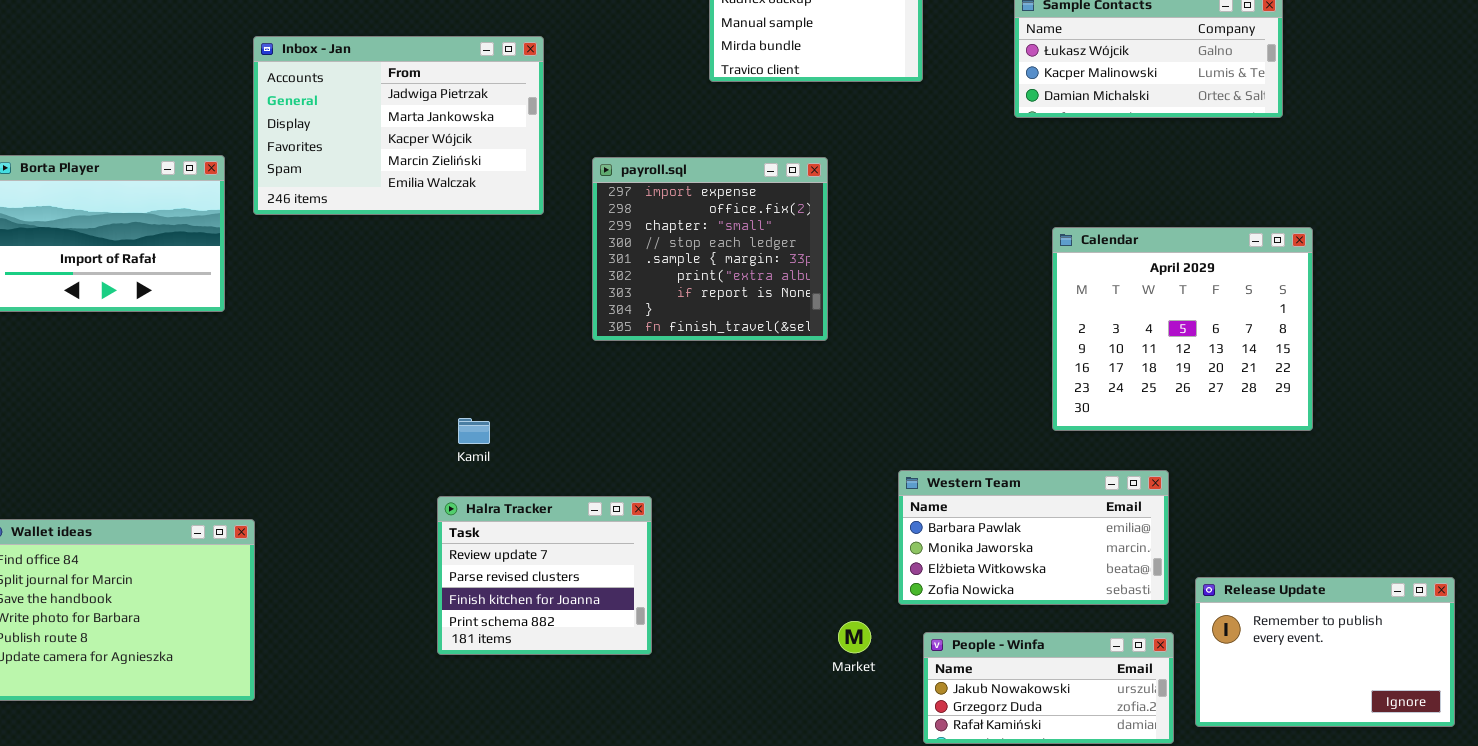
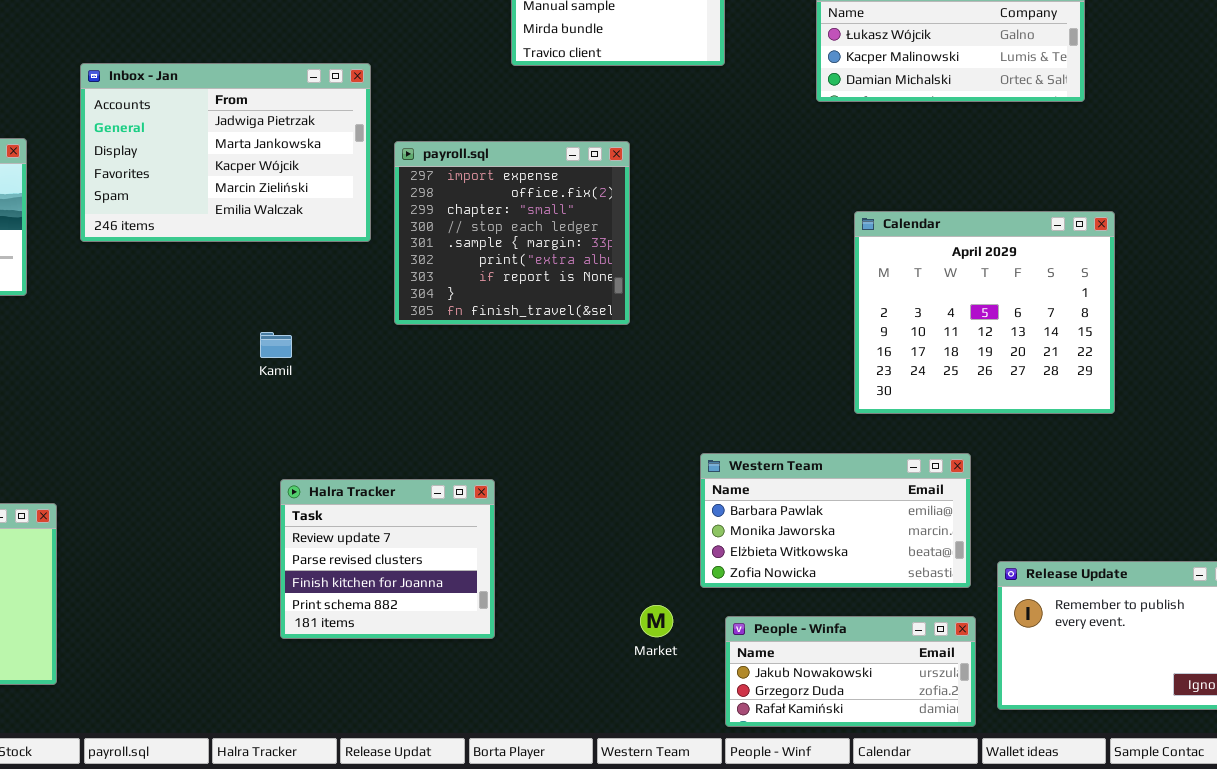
Inbox - Jan: [253,36,544,215] -> [80,63,371,242], moved
Kamil: [458,418,490,444] -> [260,332,292,358], moved
Halra Tracker: [437,496,652,655] -> [280,479,495,639], moved

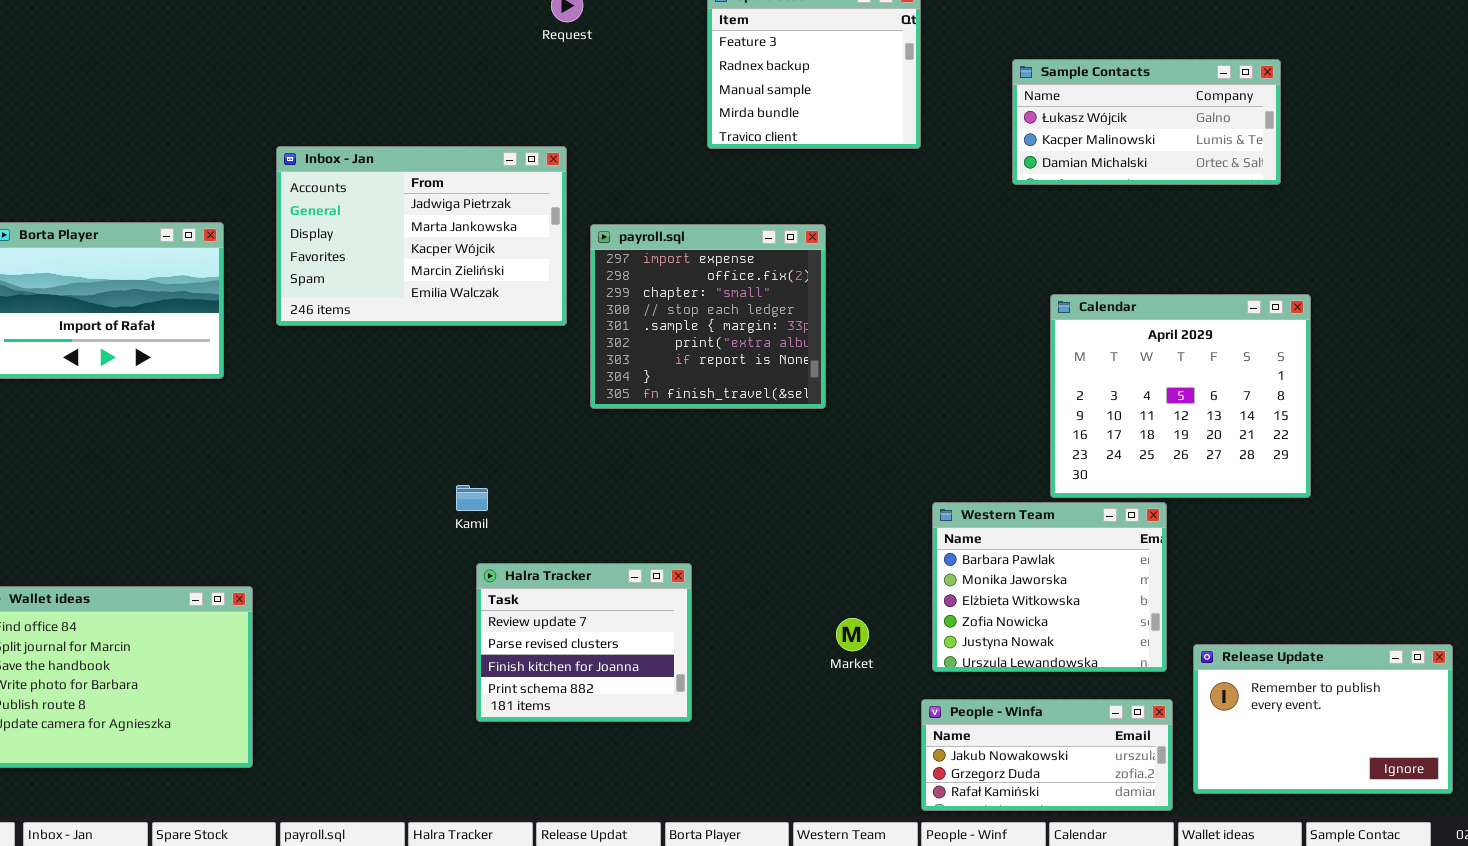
Kamil: [260,332,292,358] -> [456,485,488,511], moved
Western Team: [700,453,971,588] -> [932,502,1167,672], resized
Market: [640,605,673,637] -> [836,618,869,651], moved

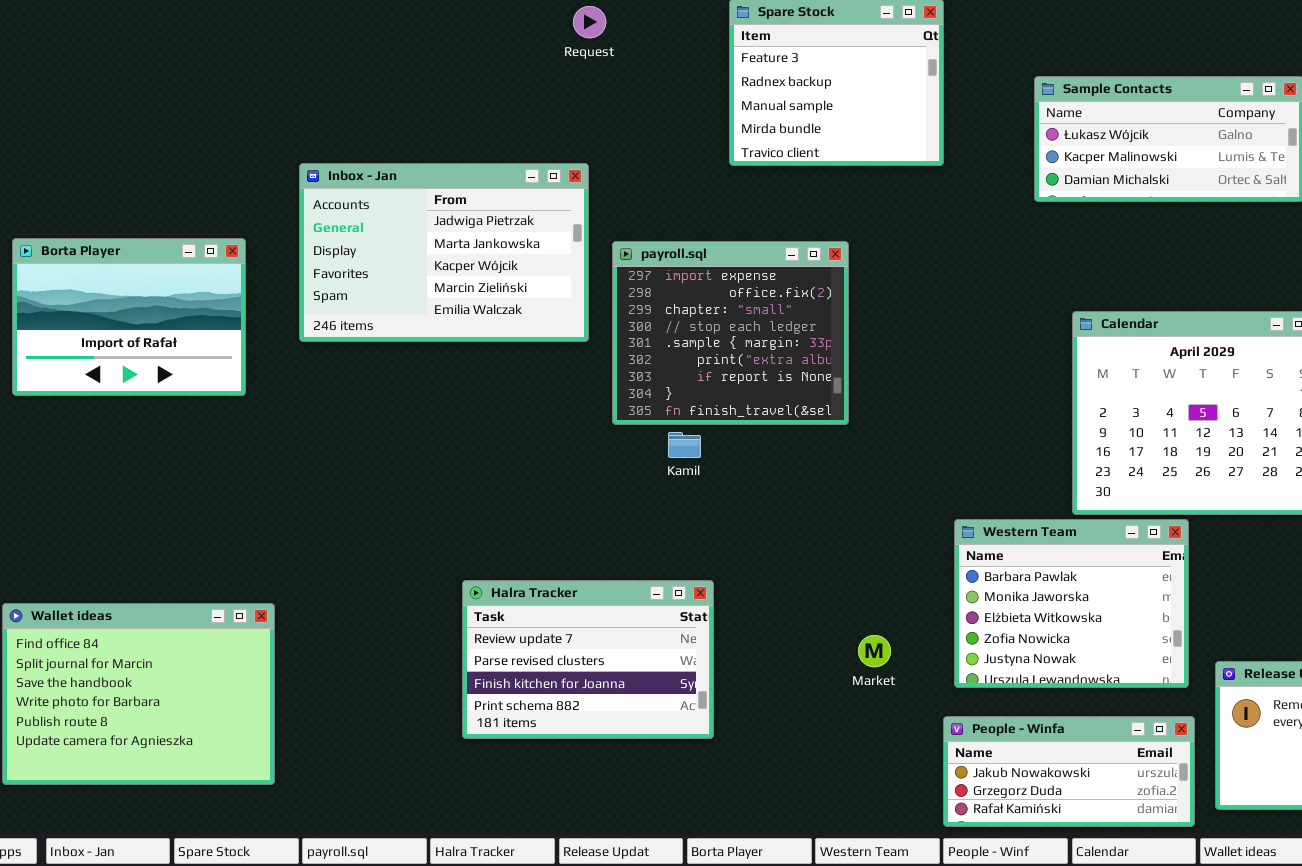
Kamil: [456,485,488,511] -> [668,432,701,458], moved
Halra Tracker: [476,563,692,722] -> [462,580,714,739], resized

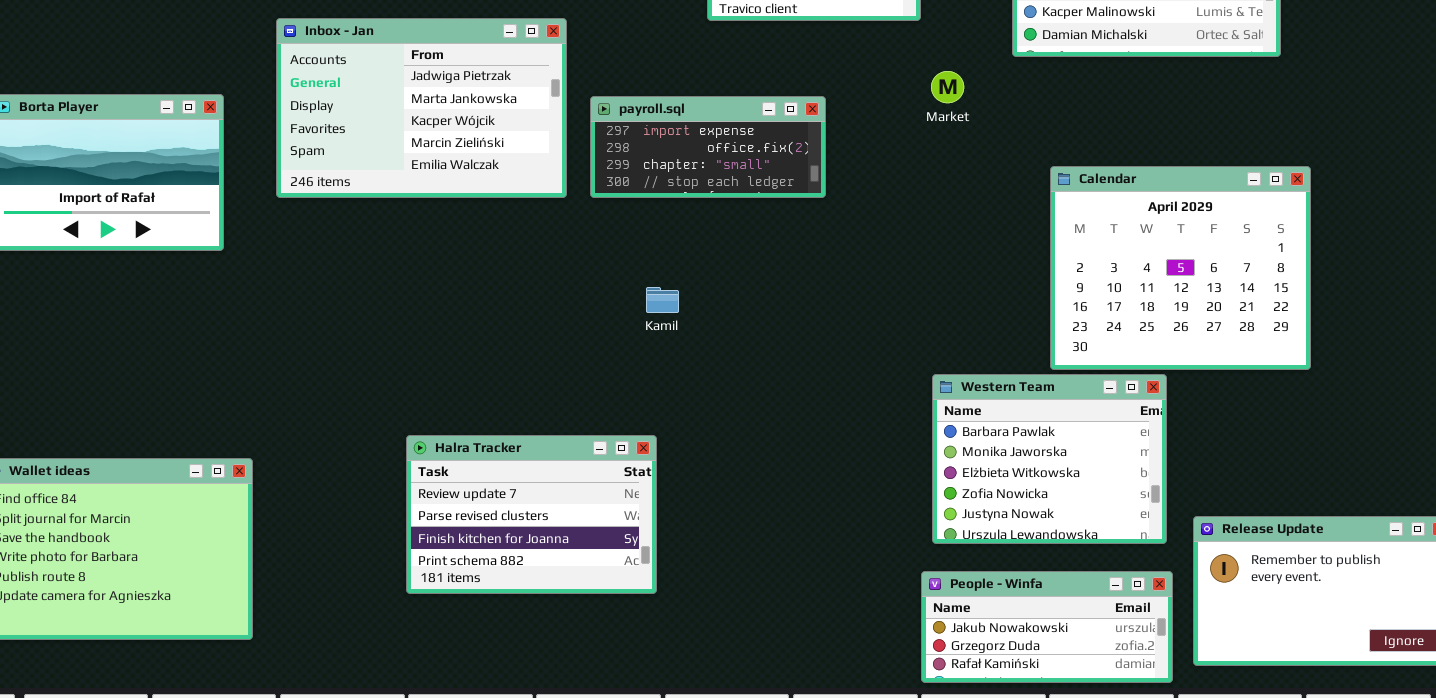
payroll.sql: [612,241,849,425] -> [590,96,826,198], resized
Halra Tracker: [462,580,714,739] -> [406,435,657,594], moved
Market: [858,635,891,667] -> [931,71,964,103], moved

